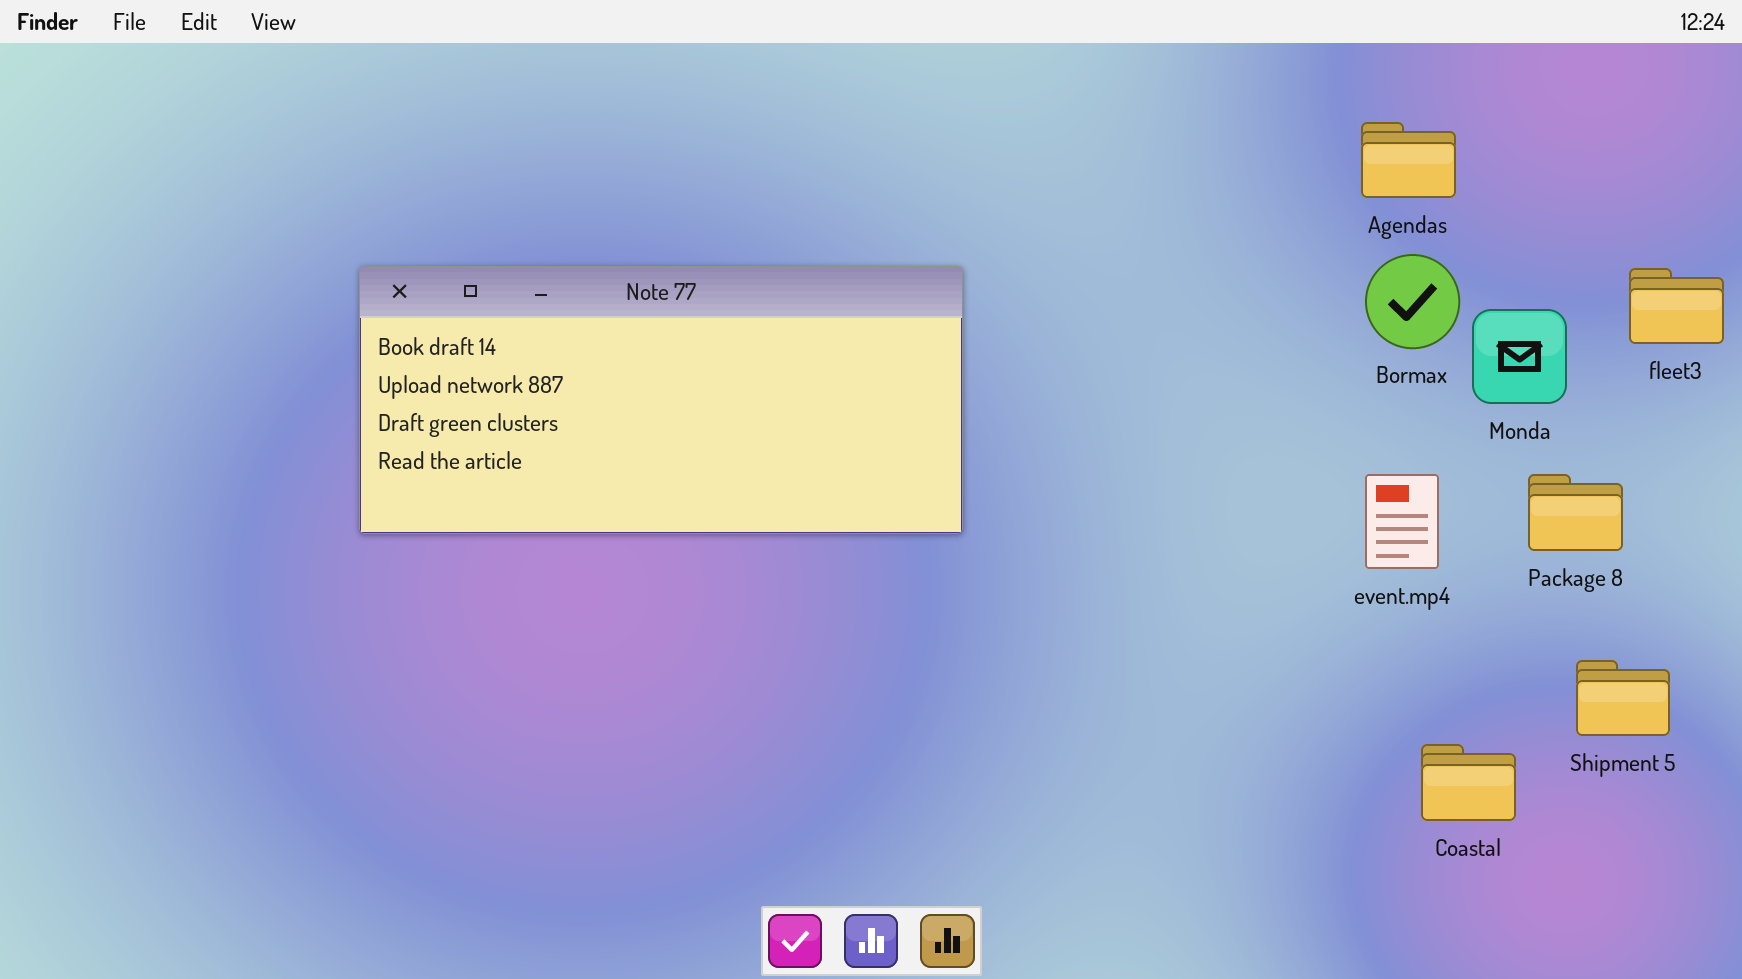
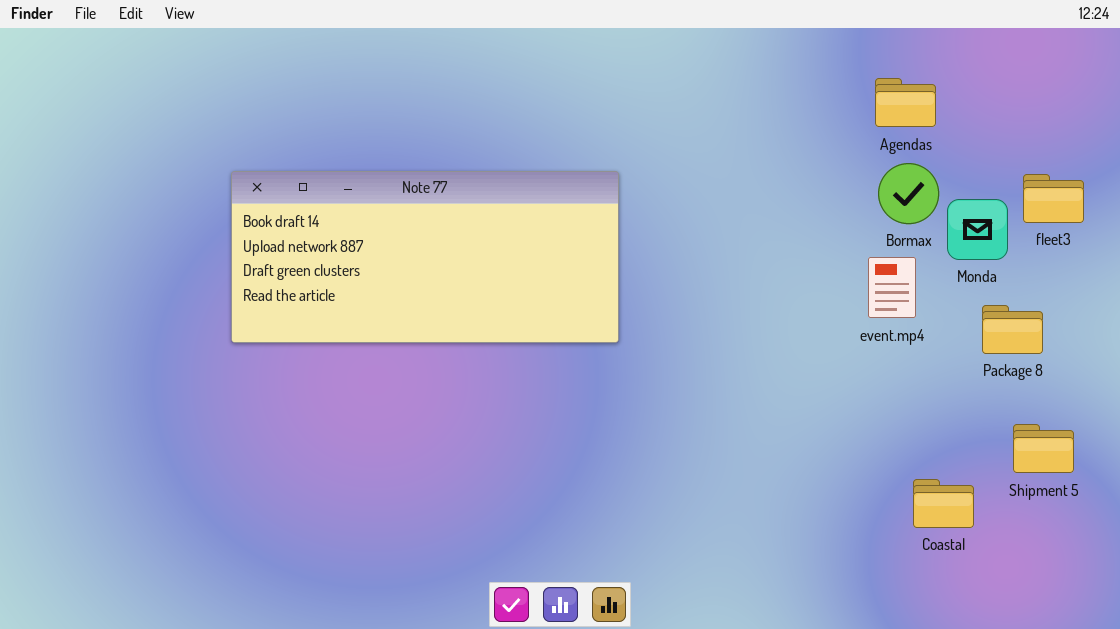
fleet3: [1629,268,1724,344] -> [1023,174,1084,223], moved
event.mp4: [1365,474,1439,569] -> [868,257,916,318], moved

